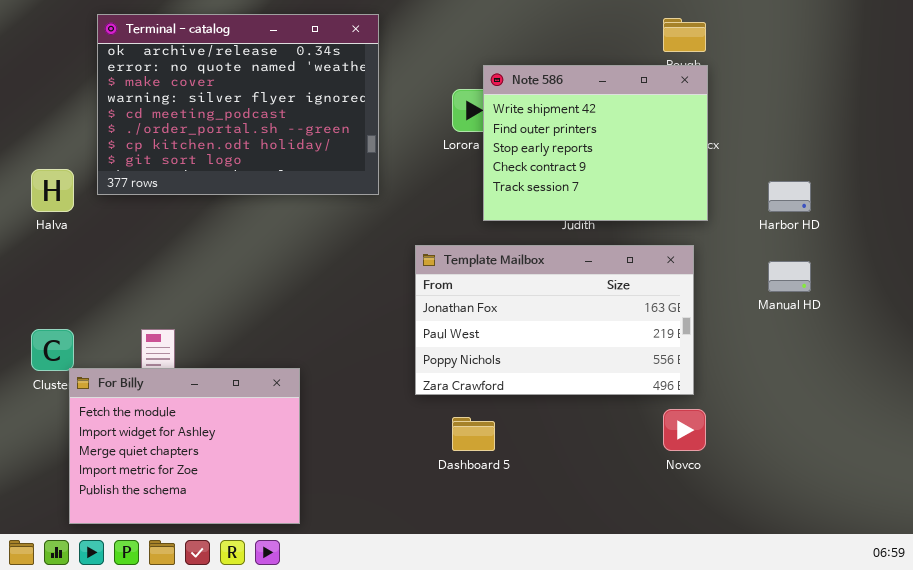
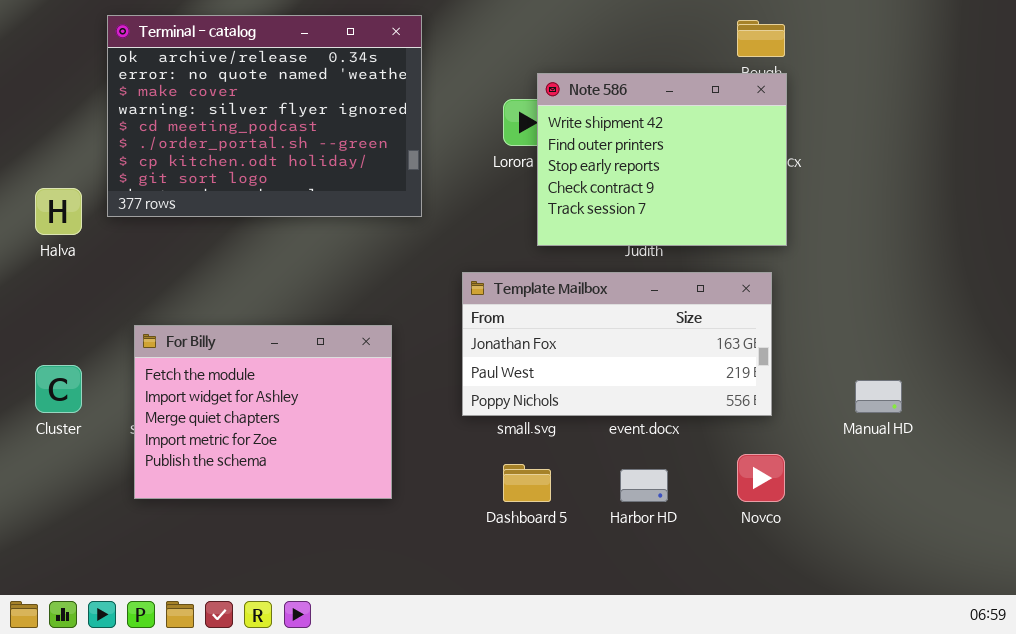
Harbor HD: [768,181,811,212] -> [620,469,668,502], moved
Template Mailbox: [415,245,694,395] -> [462,272,772,416], resized
Manual HD: [768,261,811,292] -> [855,380,902,413], moved
For Billy: [69,368,300,524] -> [134,325,392,499], moved

